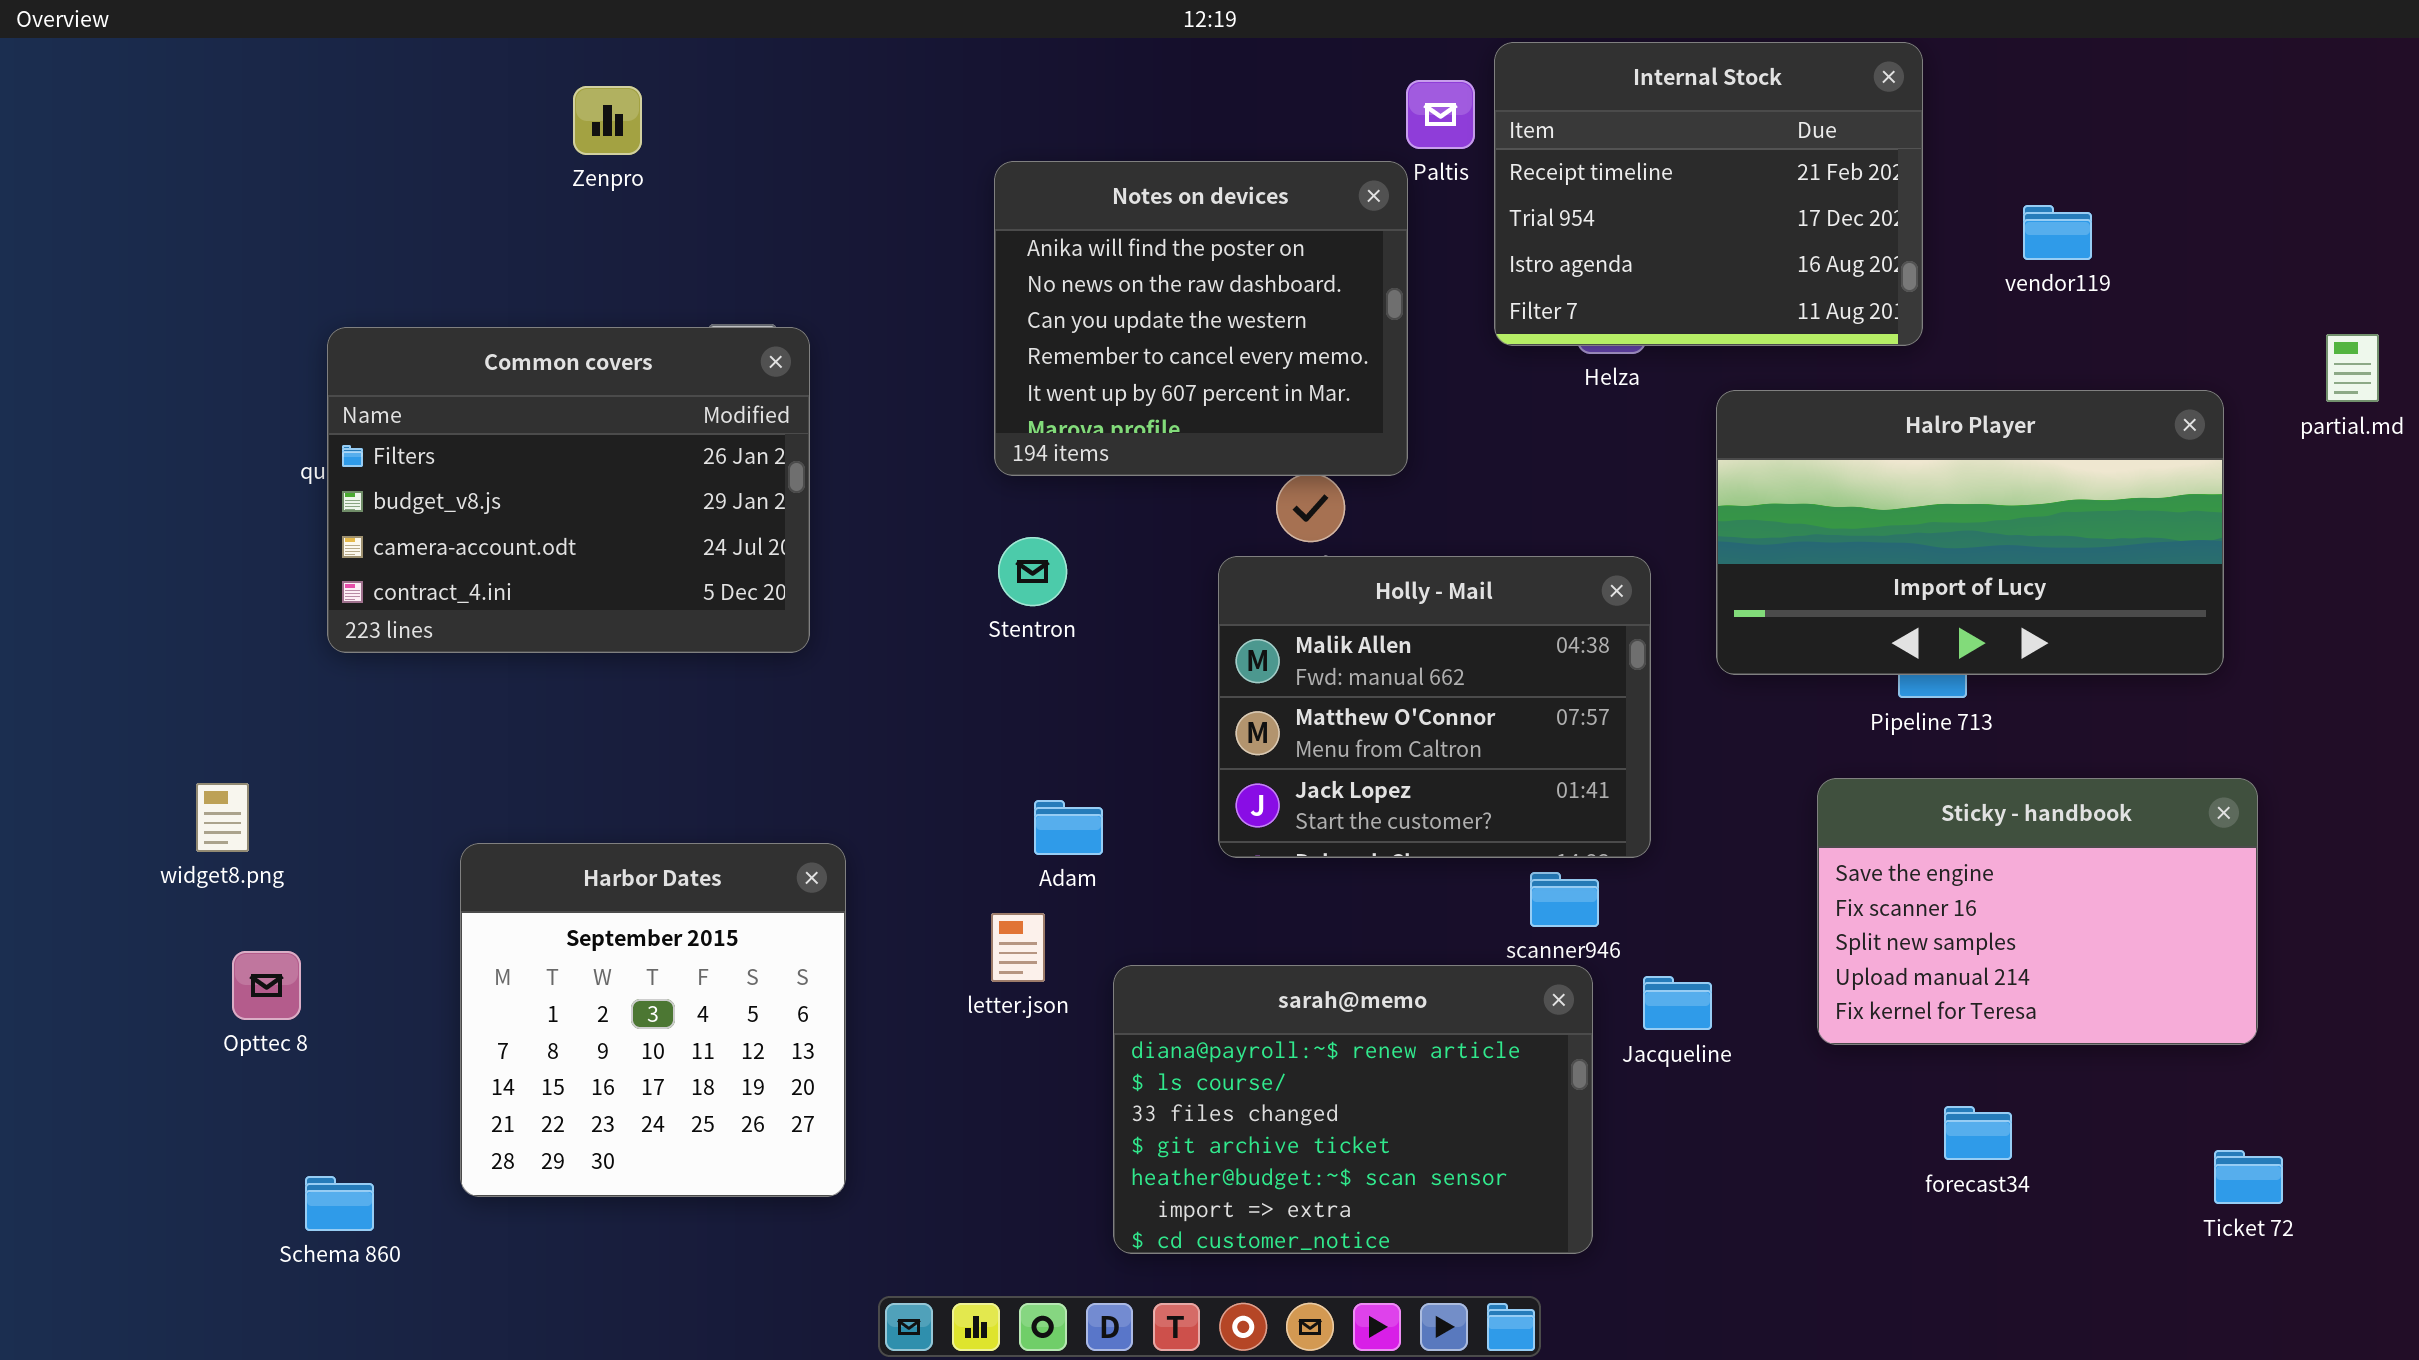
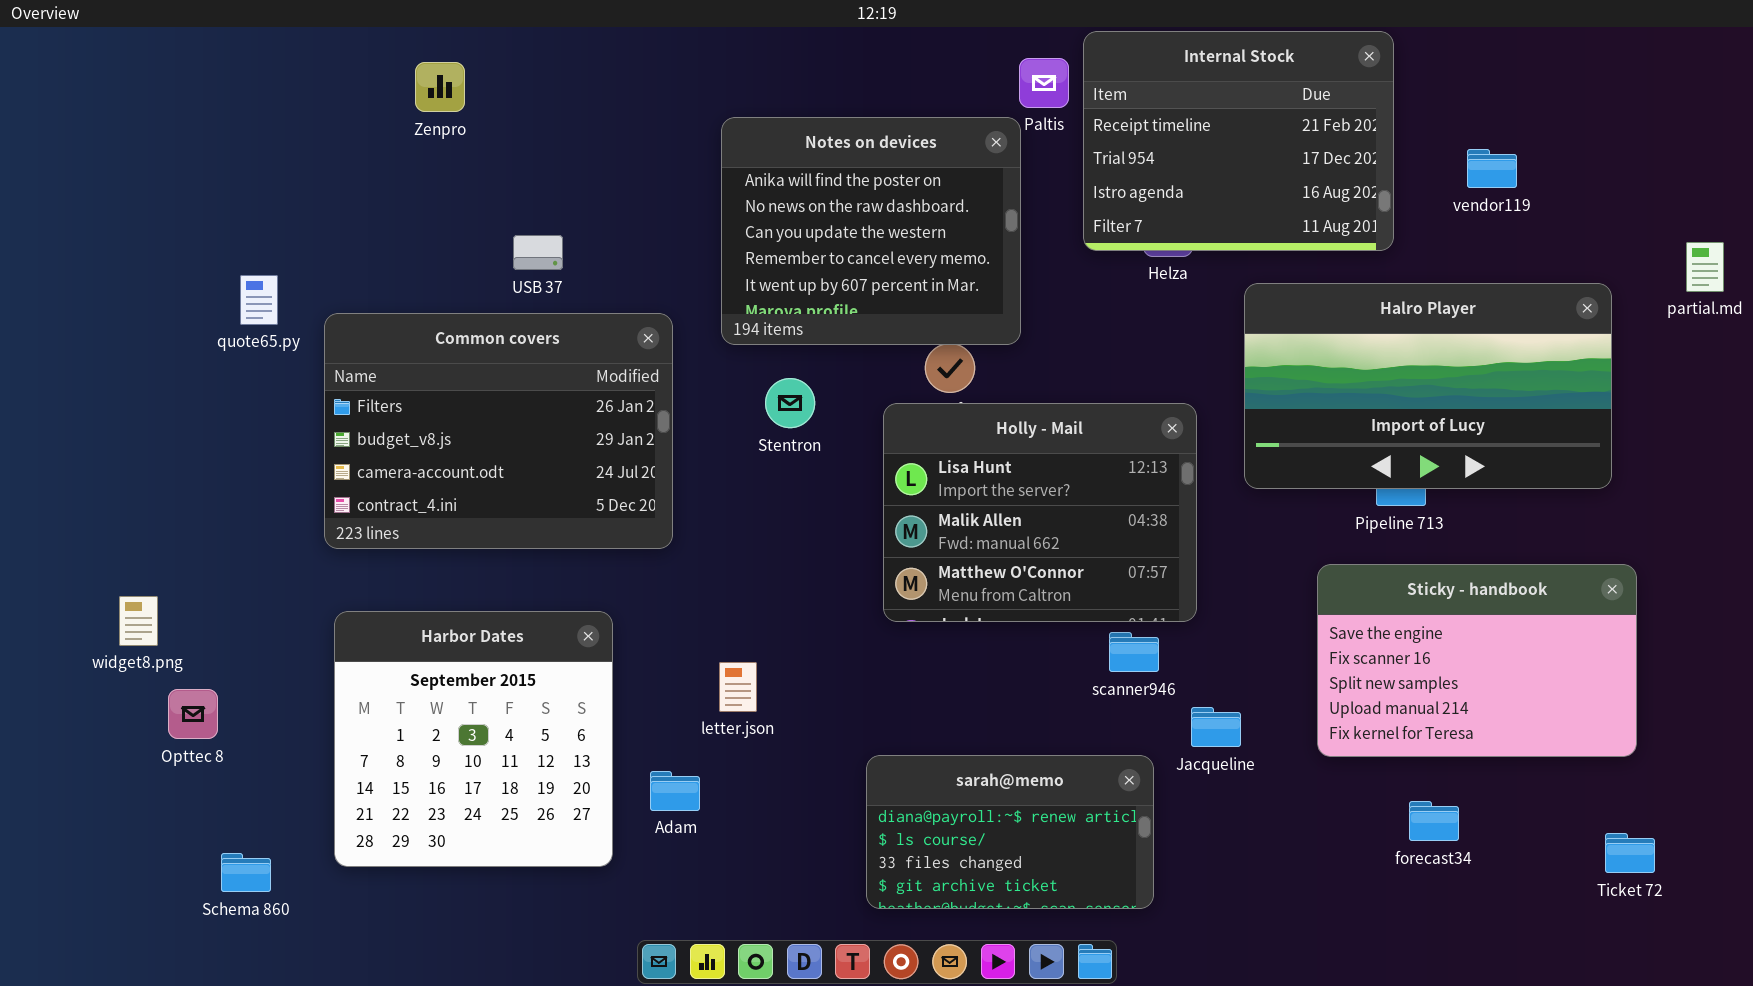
Common covers: [327,327,810,653] -> [324,313,673,549], moved
Stentron: [998,537,1067,606] -> [765,378,815,428], moved
Holly - Mail: [1218,556,1651,858] -> [883,403,1197,622], scrolled up 1 row
widget8.png: [196,783,249,852] -> [119,596,158,646], moved
Adam: [1034,800,1103,855] -> [650,771,700,811], moved
sarah@memo: [1113,965,1593,1254] -> [866,755,1154,909], resized

